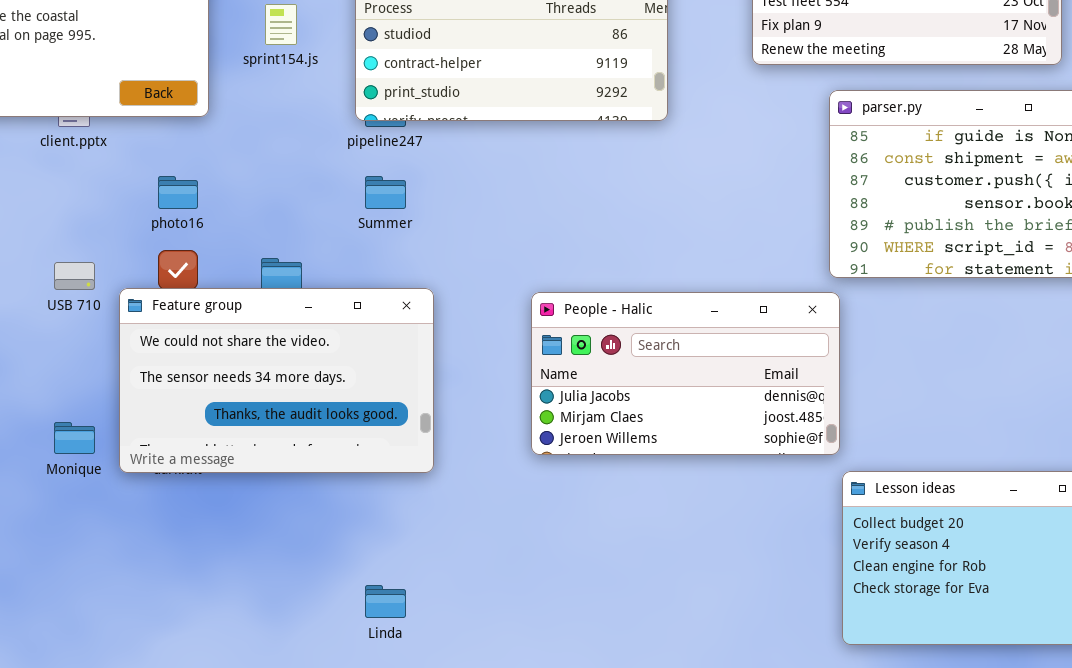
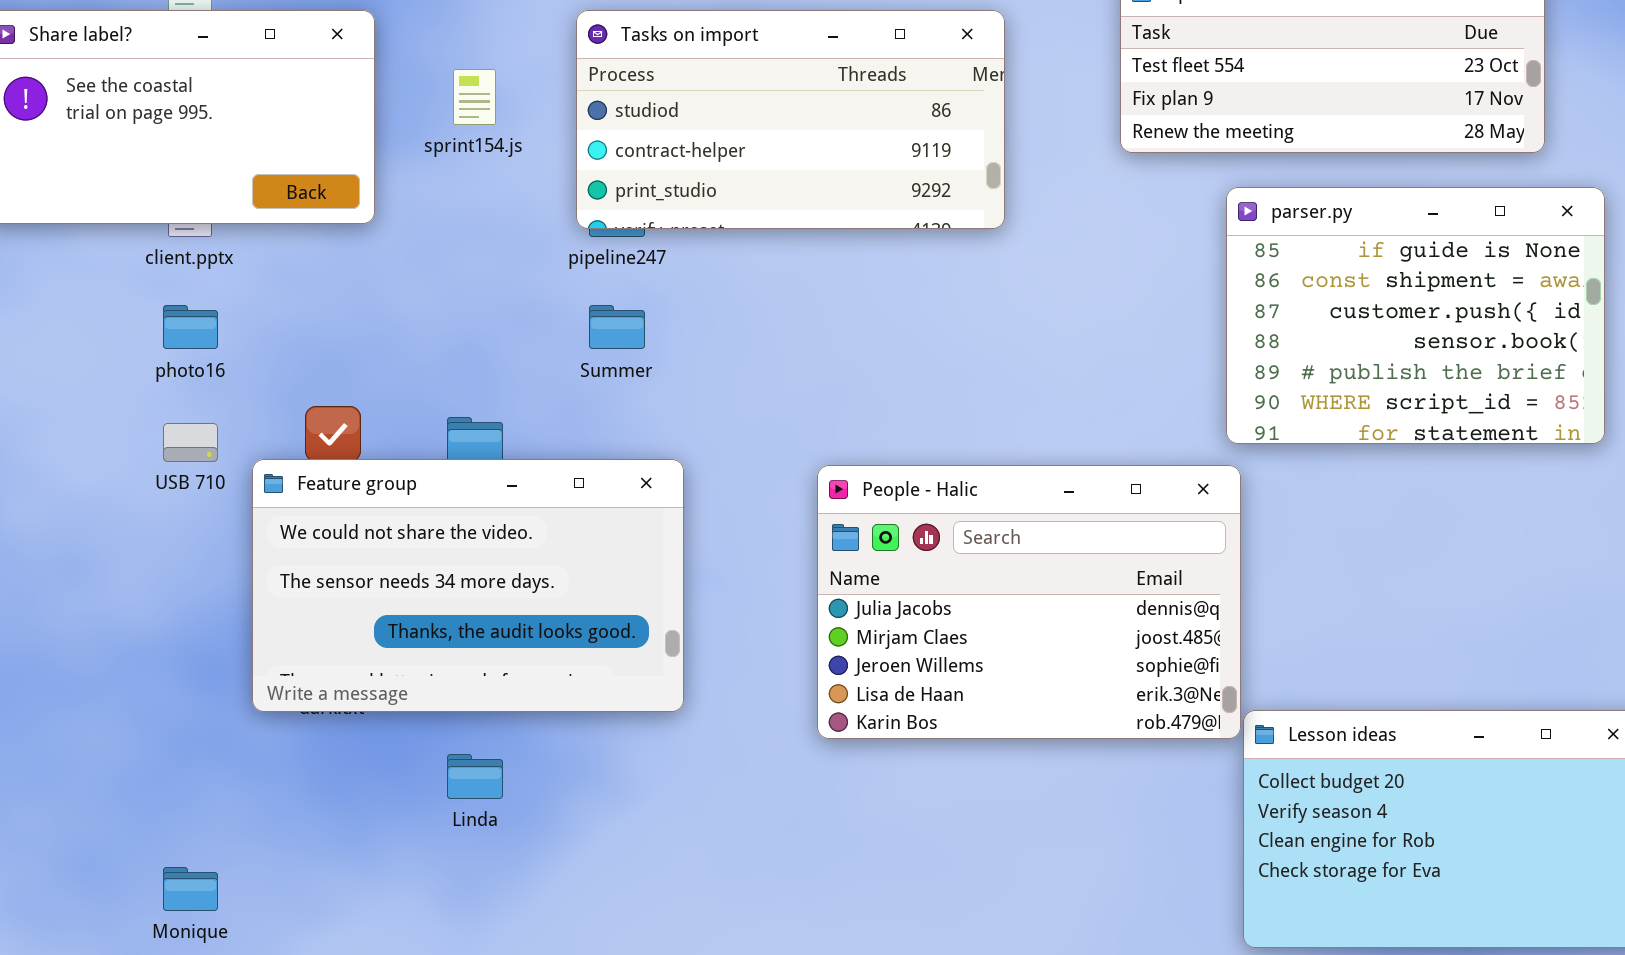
photo16: [158,176,198,209] -> [163,305,218,349], moved
People - Halic: [531,292,840,455] -> [817,465,1241,739], resized
Monique: [54,422,95,454] -> [163,867,218,911], moved
Linda: [365,585,406,618] -> [447,754,503,799], moved

